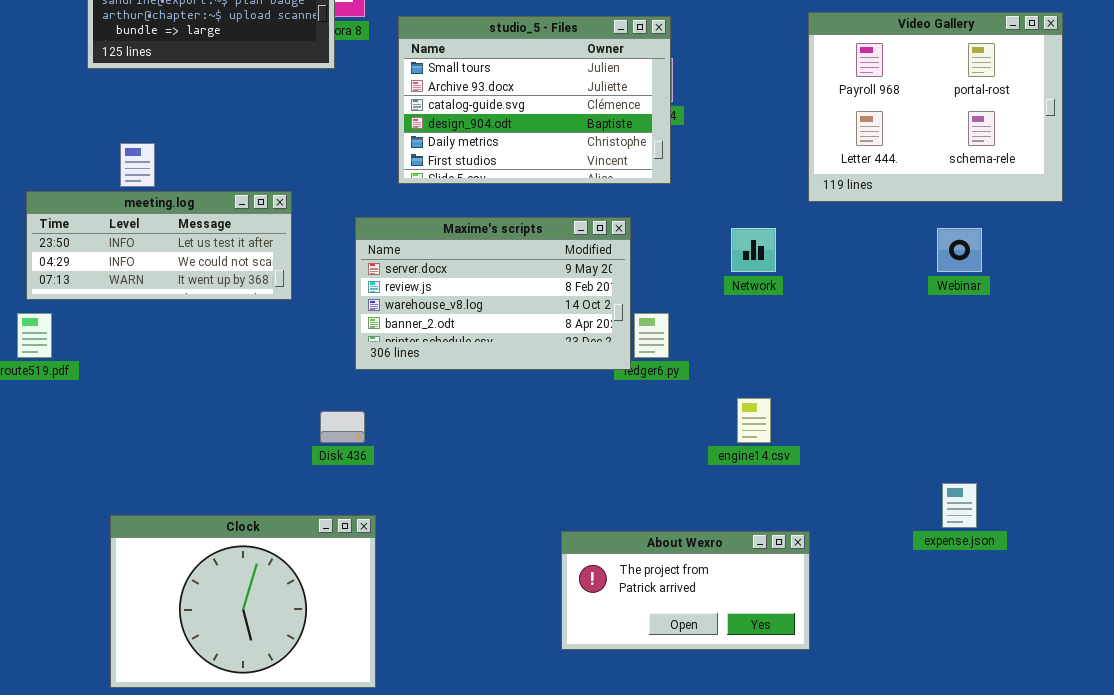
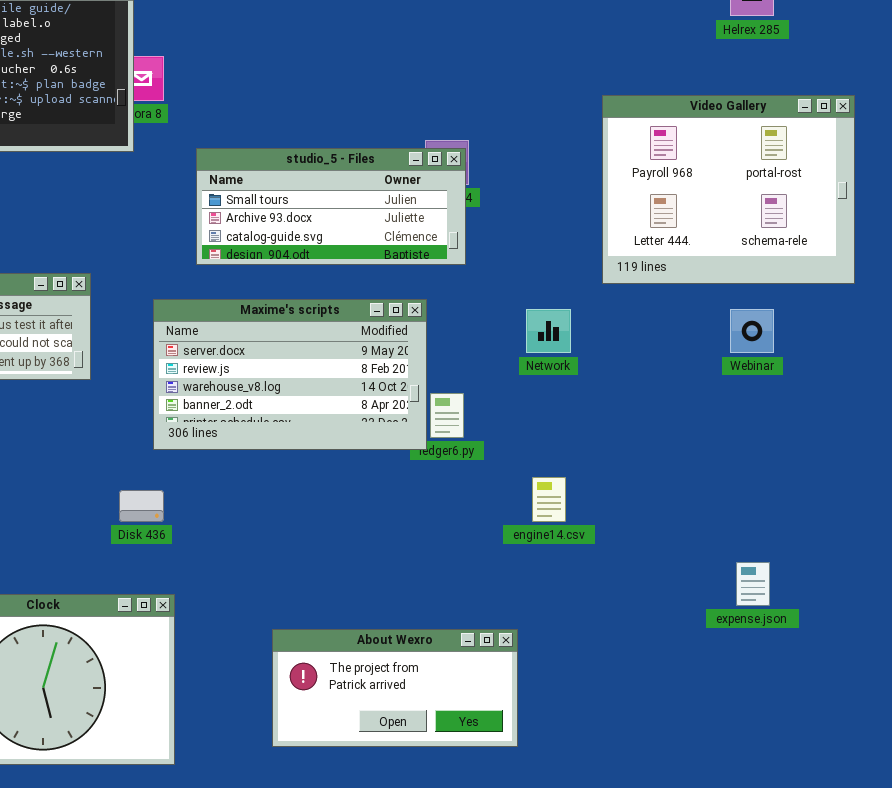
studio_5 - Files: [398,16,671,184] -> [196,148,466,265], resized
About Wexro: [561,531,810,650] -> [272,629,518,747], moved

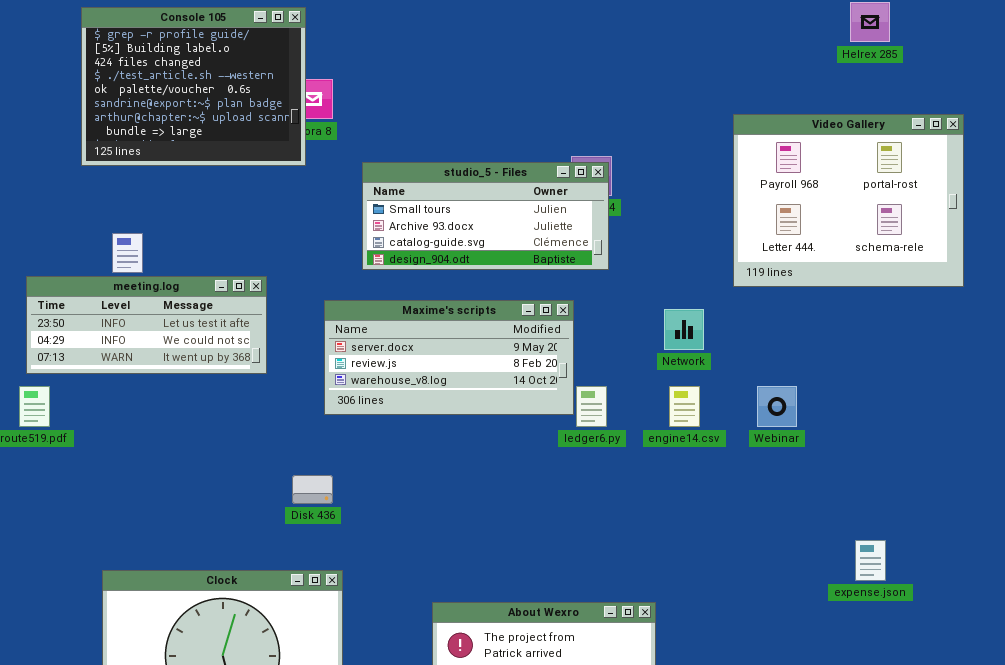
Maxime's scripts: [153,299,427,450] -> [324,300,574,415], resized
Webinar: [730,309,774,353] -> [757,386,797,427], moved
engine14.csv: [532,477,566,522] -> [669,386,700,427], moved

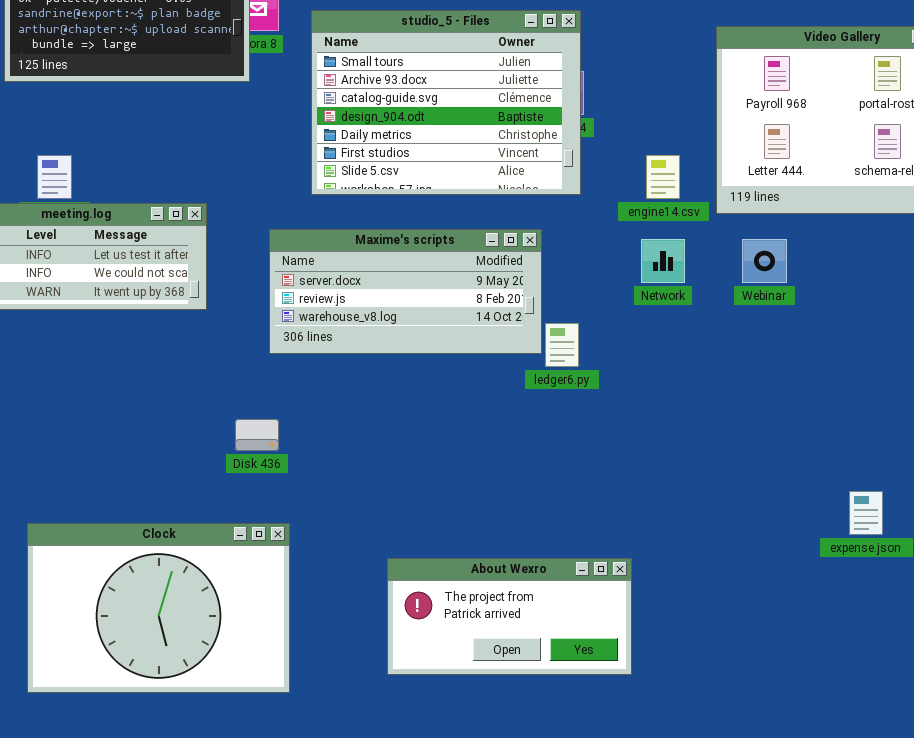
studio_5 - Files: [362,162,609,270] -> [311,10,581,195], resized
engine14.csv: [669,386,700,427] -> [646,155,680,199], moved
Webinar: [757,386,797,427] -> [742,239,787,283], moved

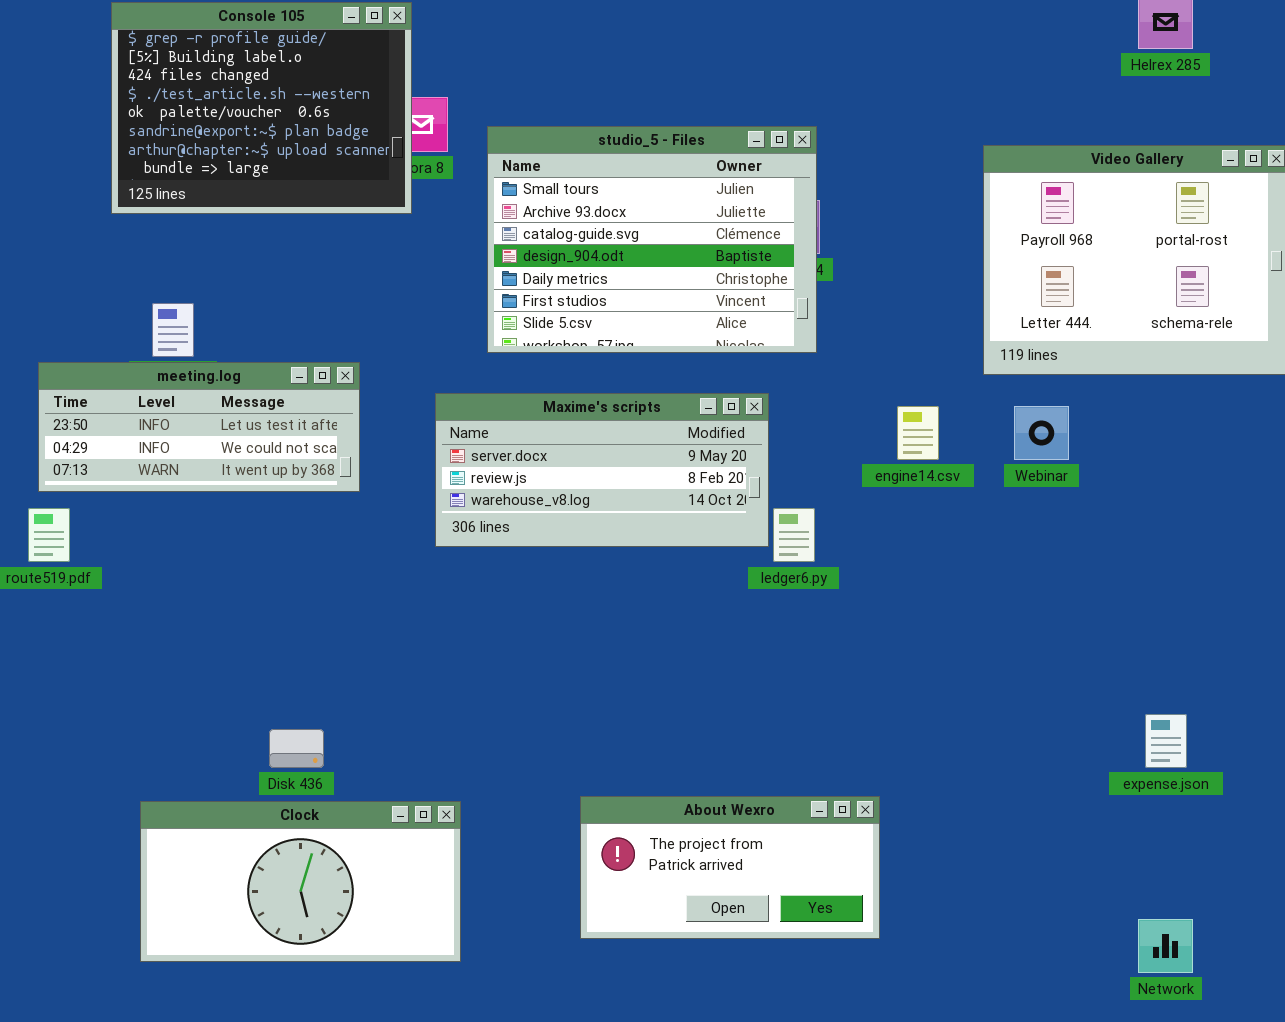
engine14.csv: [646,155,680,199] -> [897,406,939,460], moved
Network: [641,239,685,283] -> [1138,919,1193,973], moved
Disk 436: [235,419,279,451] -> [269,729,324,768], moved
Clock: [27,523,290,693] -> [140,801,461,962], resized

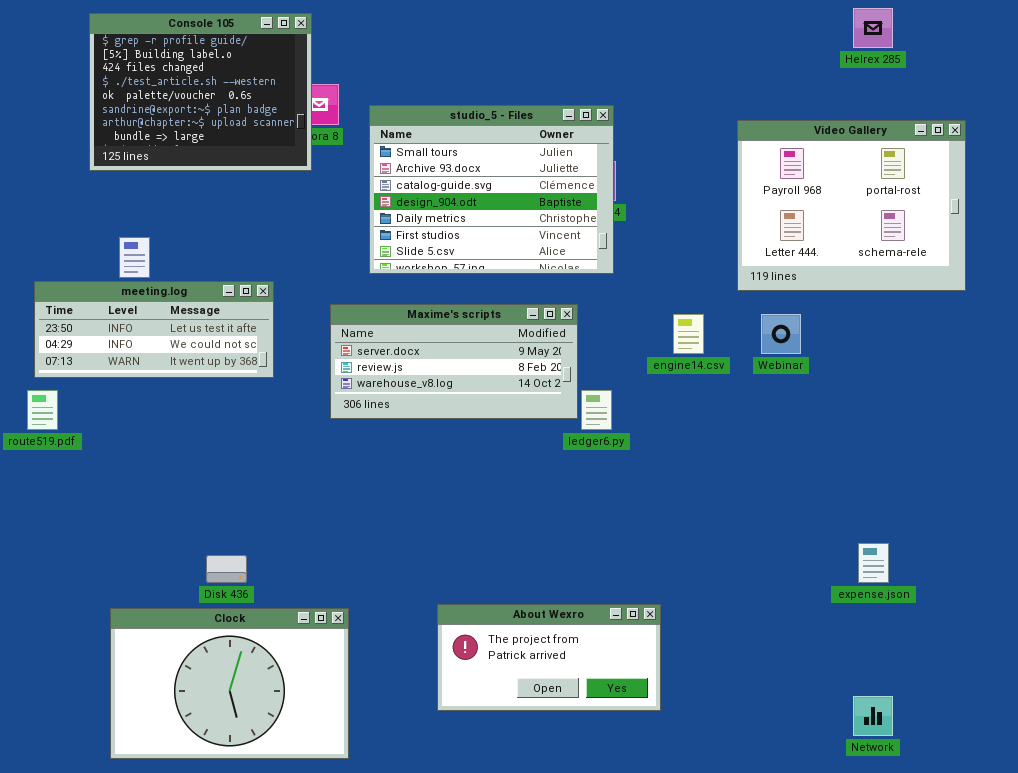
Clock: [140,801,461,962] -> [110,608,349,759], resized

